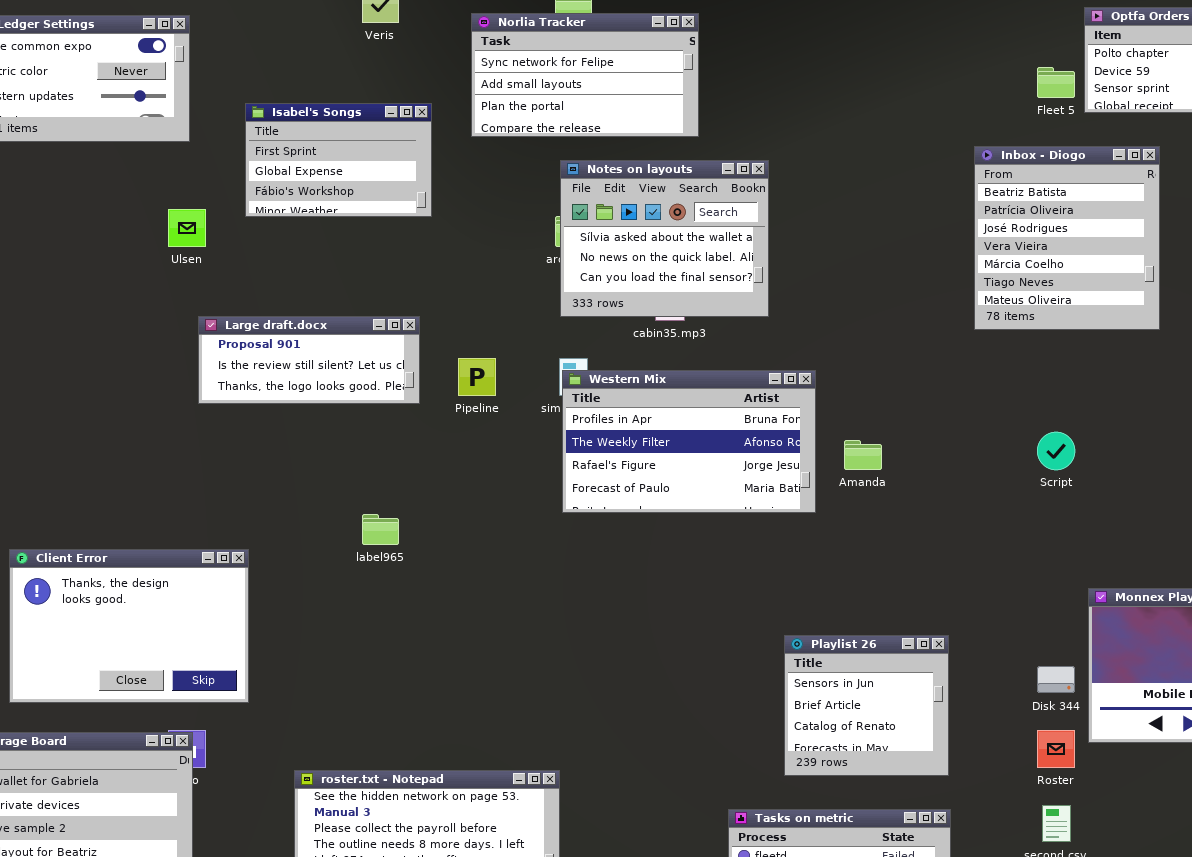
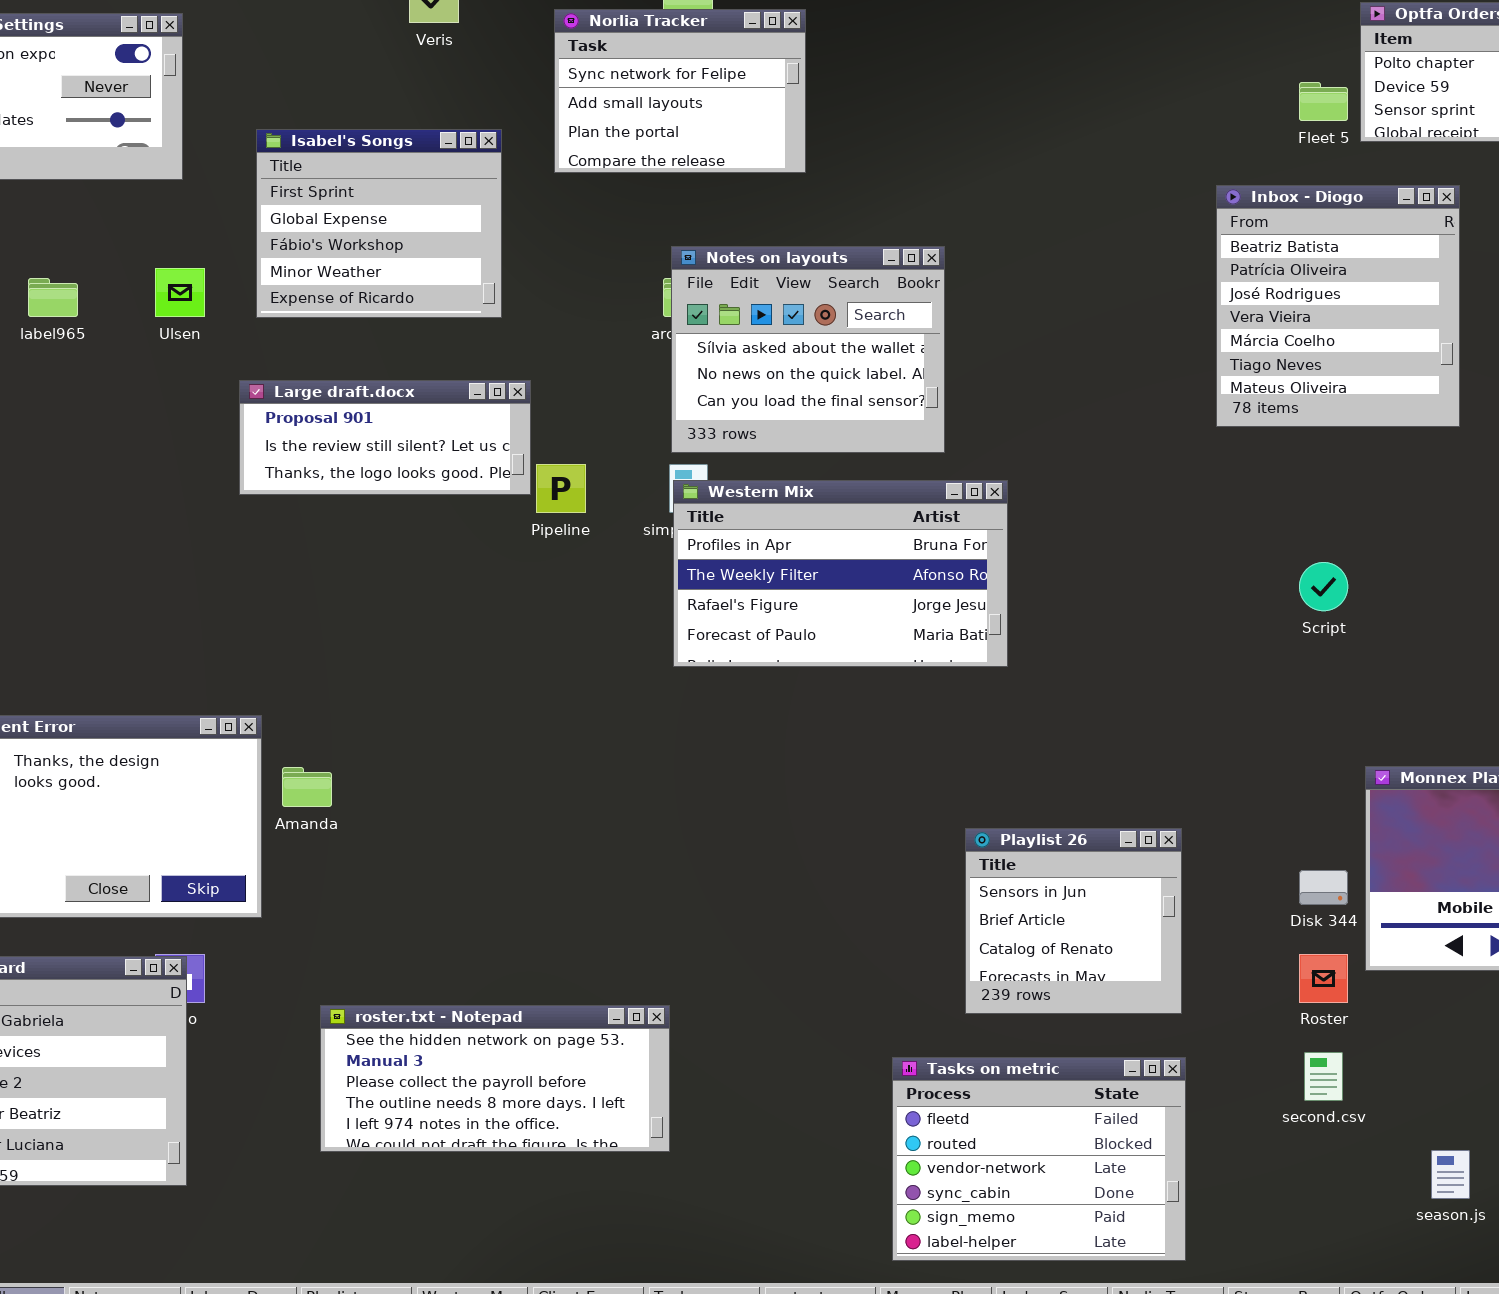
Norlia Tracker: [471,13,699,137] -> [554,9,806,173], resized
Isabel's Songs: [245,103,432,217] -> [256,129,502,318], resized
Notes on layouts: [560,160,769,317] -> [671,246,945,453], moved
Large draft.docx: [198,316,420,404] -> [239,380,531,495], moved
Amanda: [844,440,882,470] -> [282,767,332,807], moved
label965: [362,514,399,545] -> [28,278,78,317], moved

